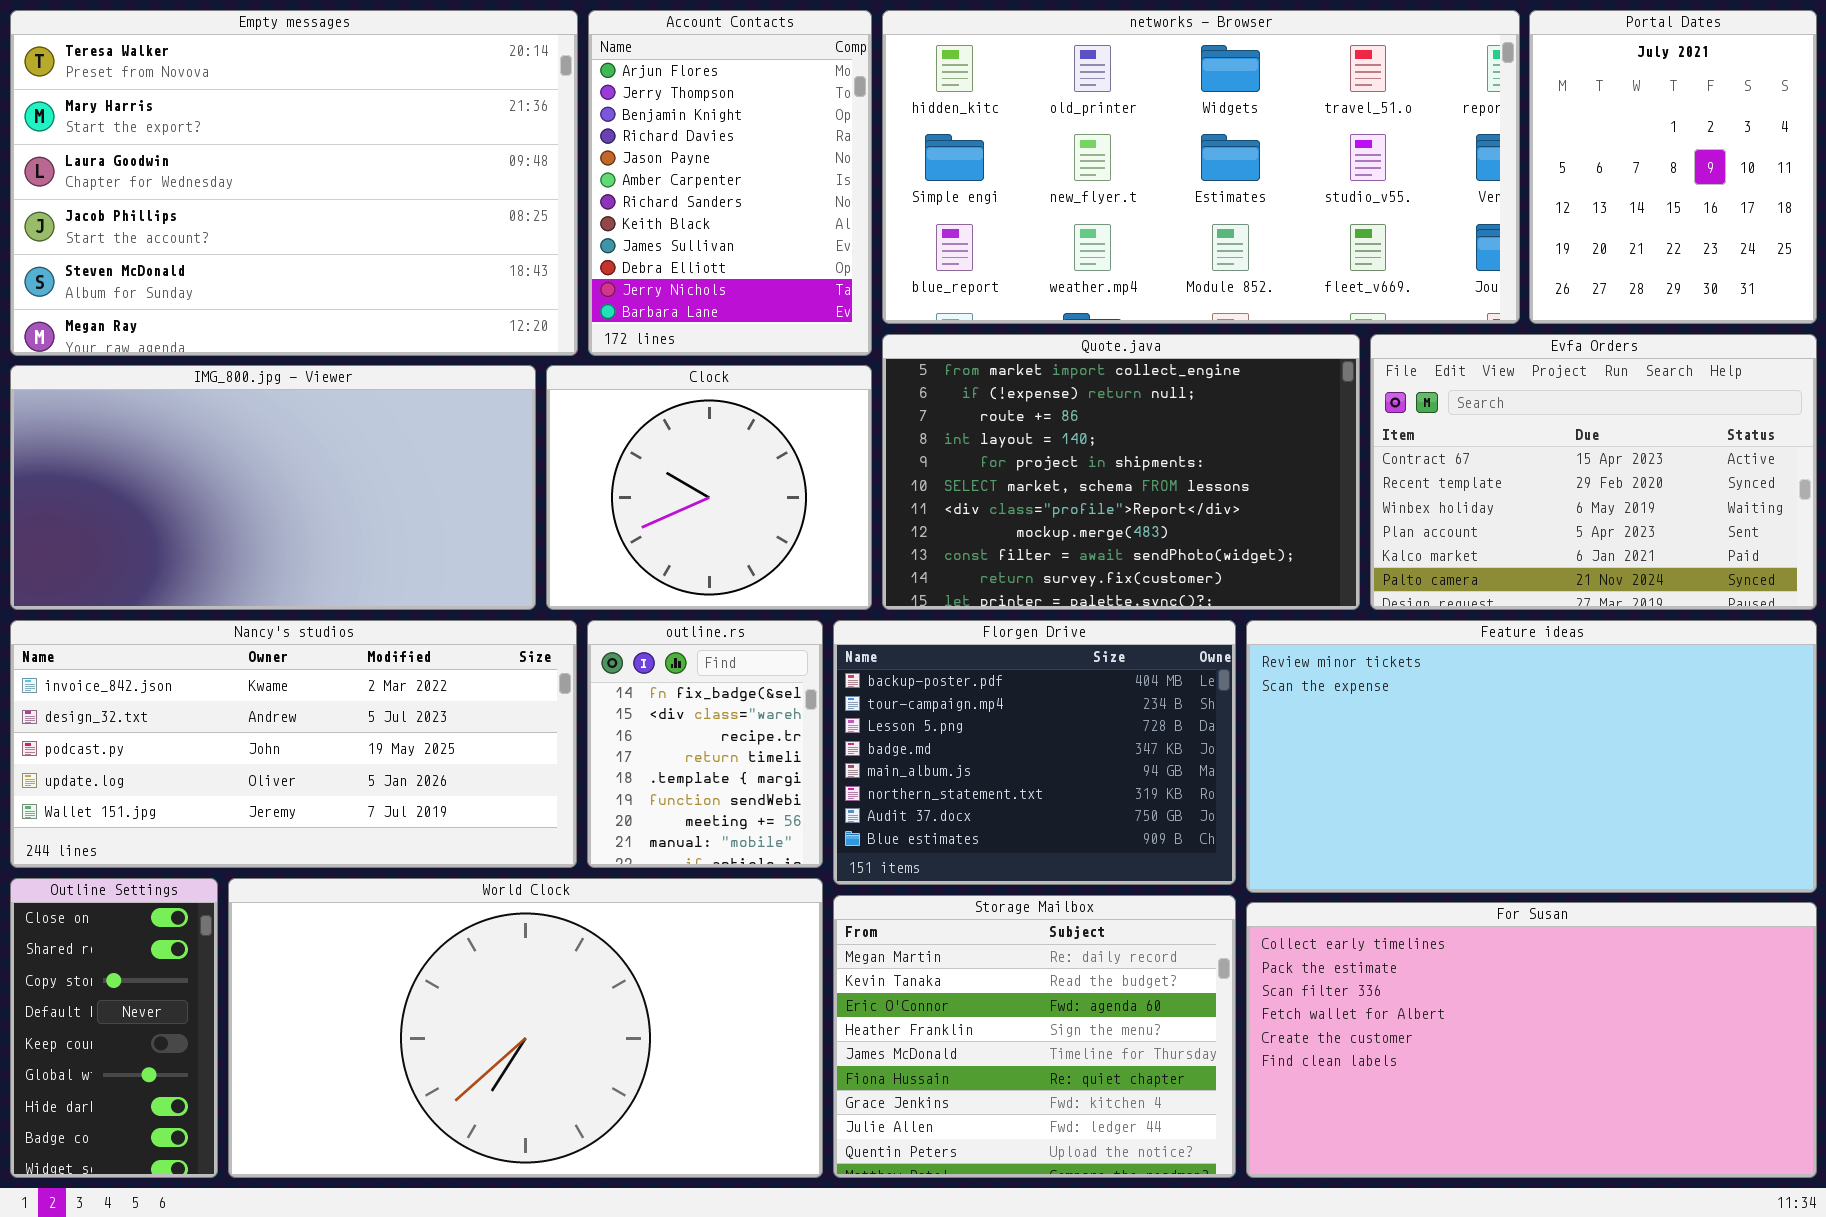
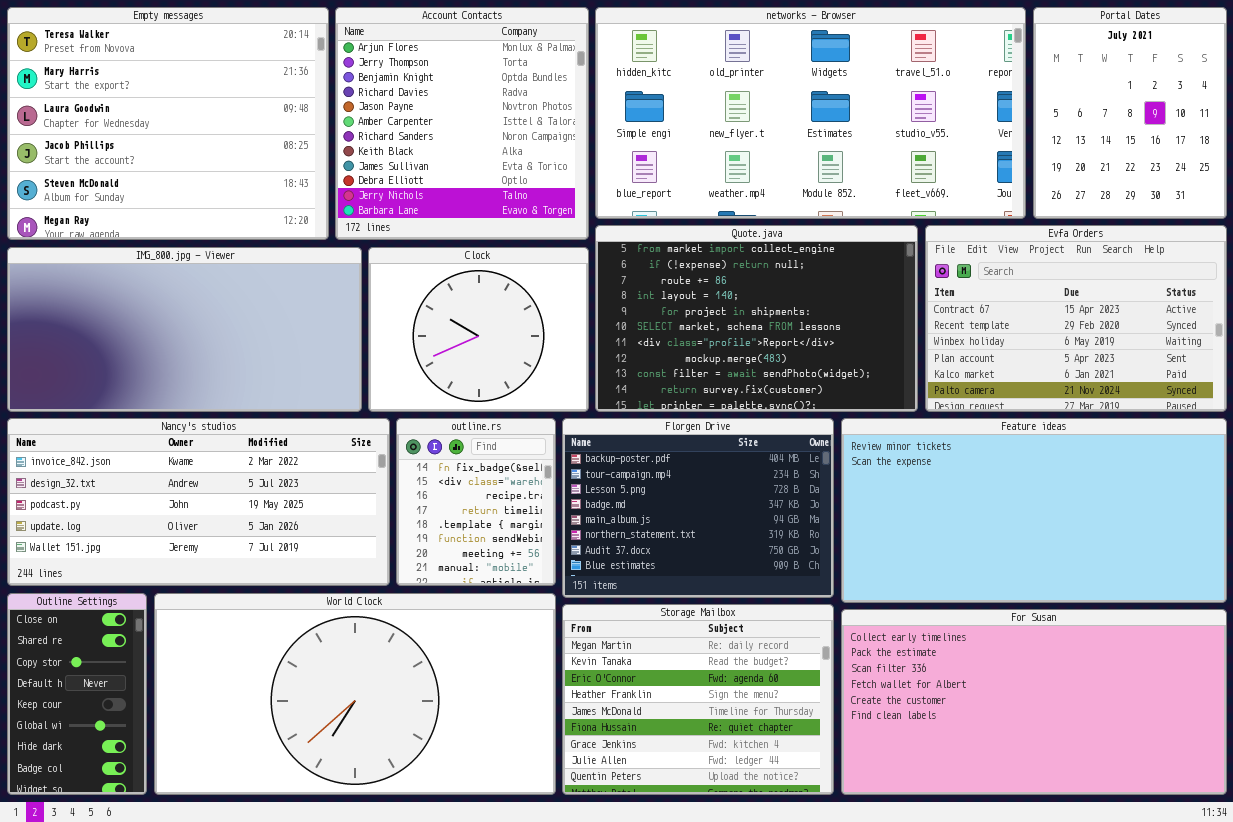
Empty messages: [10,10,578,356] -> [7,7,329,240], resized
Account Contacts: [588,10,872,356] -> [335,7,589,240], resized

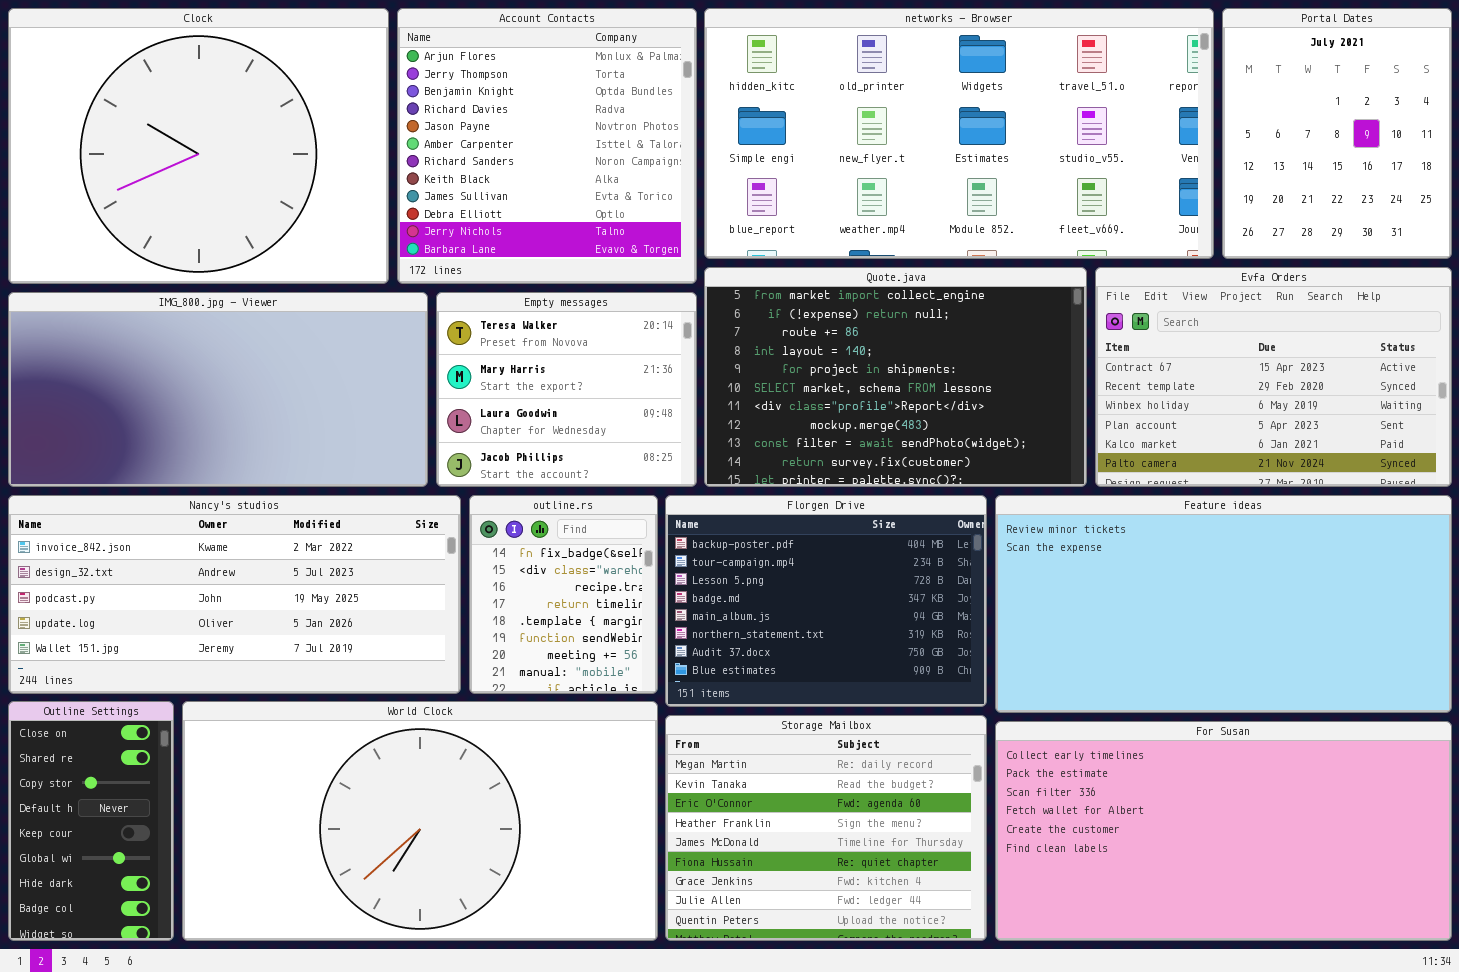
Empty messages: [7,7,329,240] -> [436,292,697,487], moved, resized
Clock: [368,247,589,412] -> [8,8,389,284], moved, resized

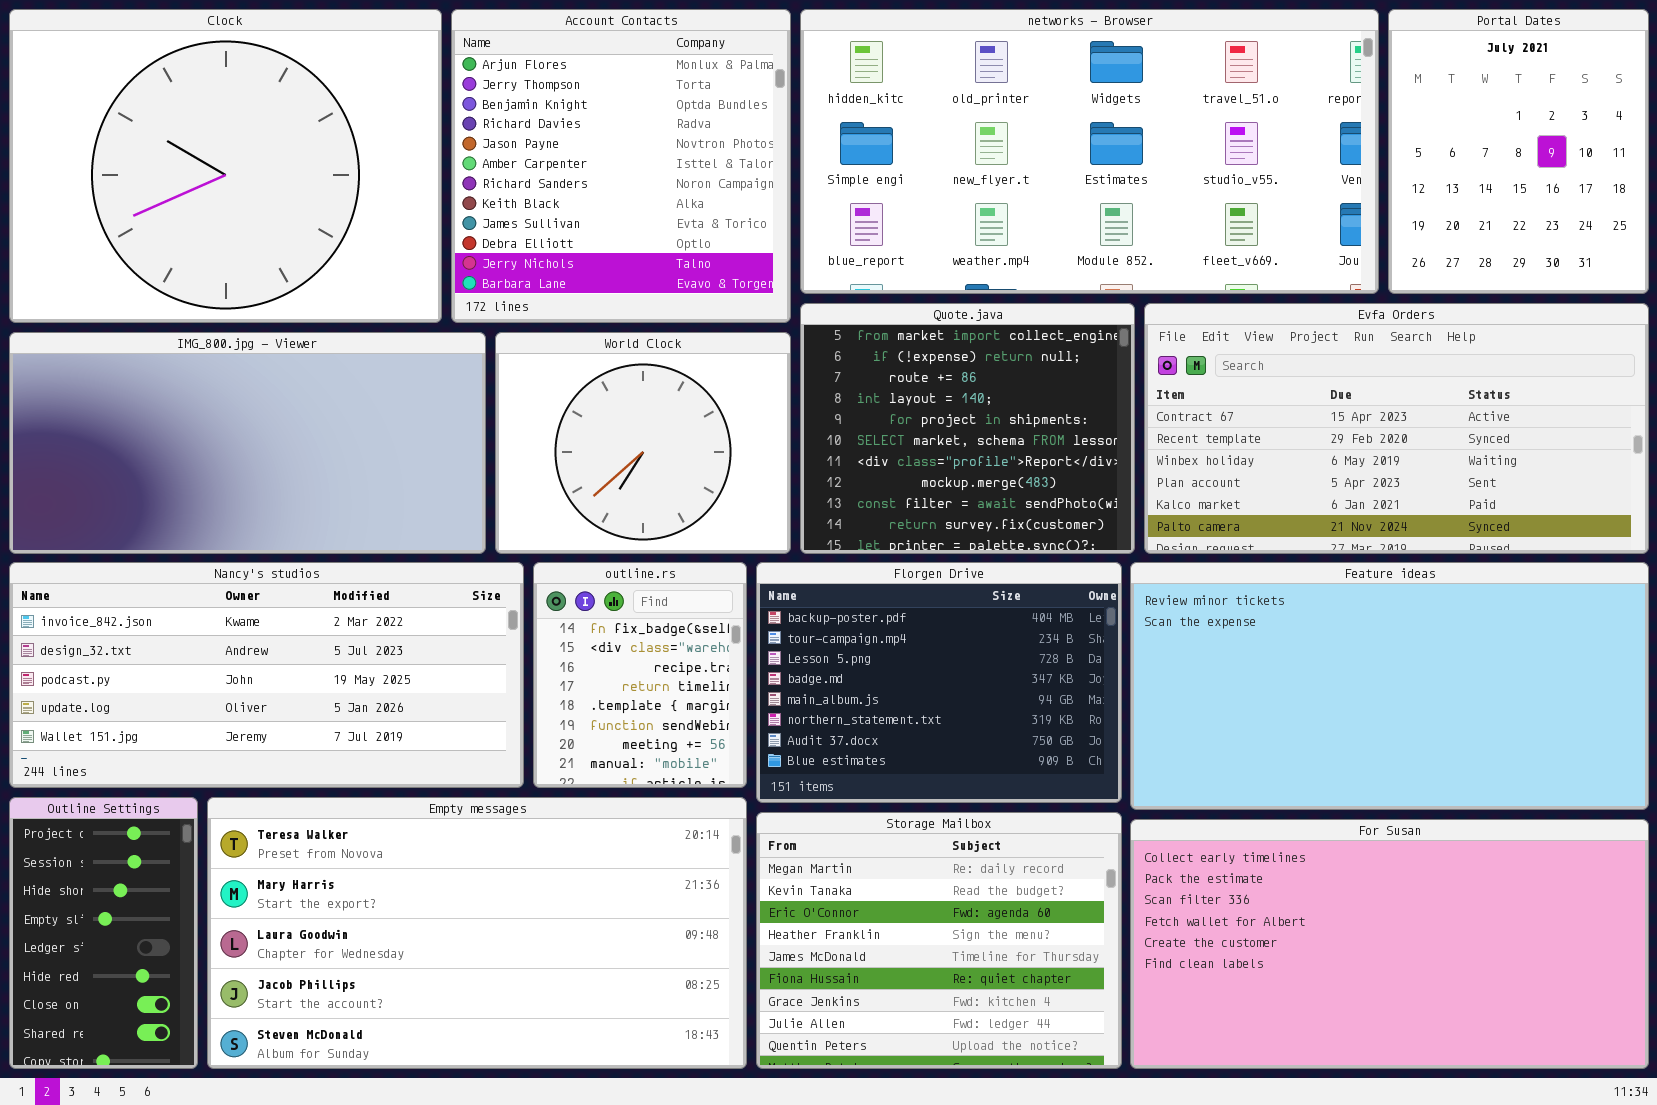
Quote.java: [704,267,1087,487] -> [800,303,1135,554], resized
Evfa Orders: [1095,267,1452,487] -> [1144,303,1649,554], resized
Empty messages: [436,292,697,487] -> [207,797,747,1069], moved, resized
Outline Settings: [8,701,174,941] -> [9,797,198,1069], scrolled up 6 rows
World Clock: [182,701,658,941] -> [495,332,791,554], moved, resized

